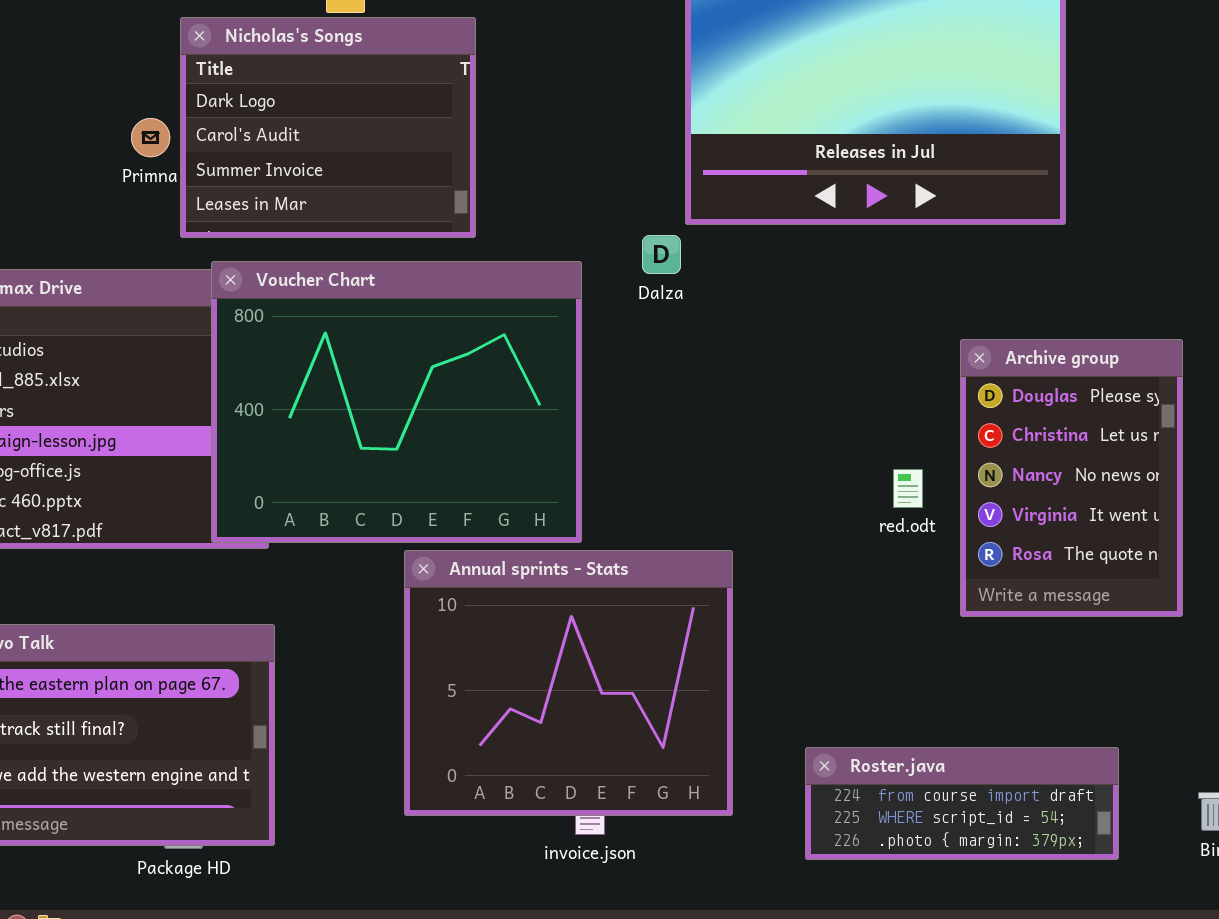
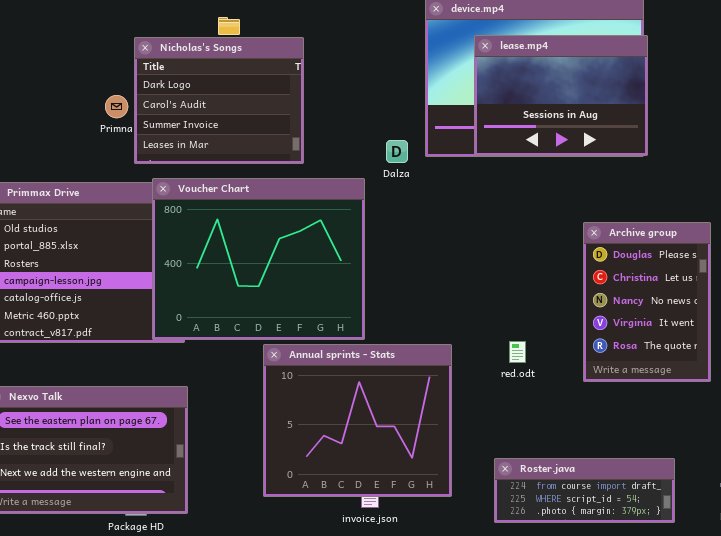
lease.mp4: none -> [474,35,648,156], opened
Dalza: [642,235,681,274] -> [386,140,408,163], moved
red.odt: [893,469,923,508] -> [509,341,526,363], moved

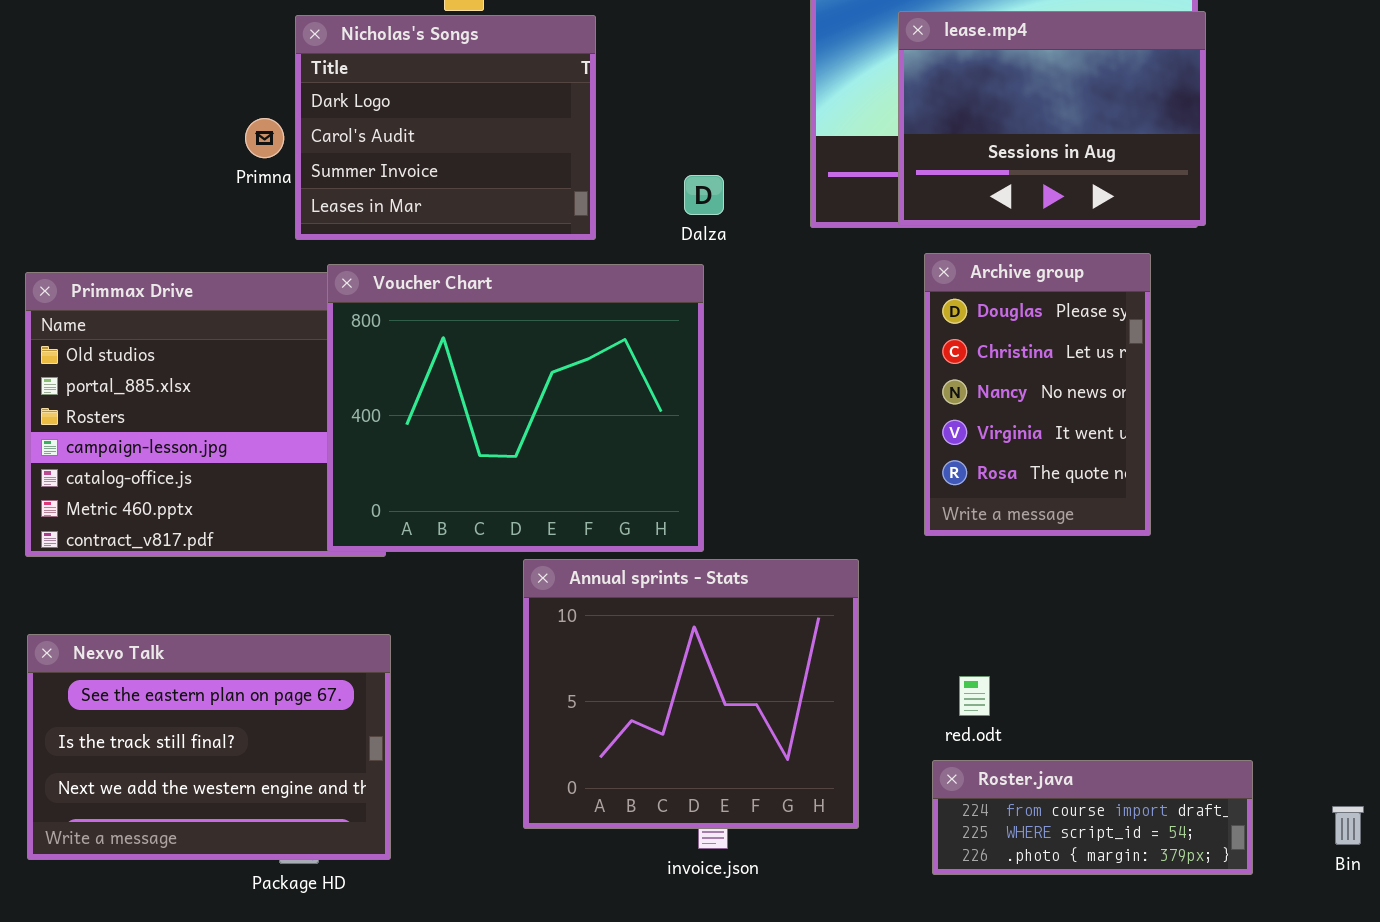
Dalza: [386,140,408,163] -> [684,175,724,215], moved
Archive group: [583,222,711,382] -> [924,253,1151,536], moved
red.odt: [509,341,526,363] -> [959,676,990,716], moved

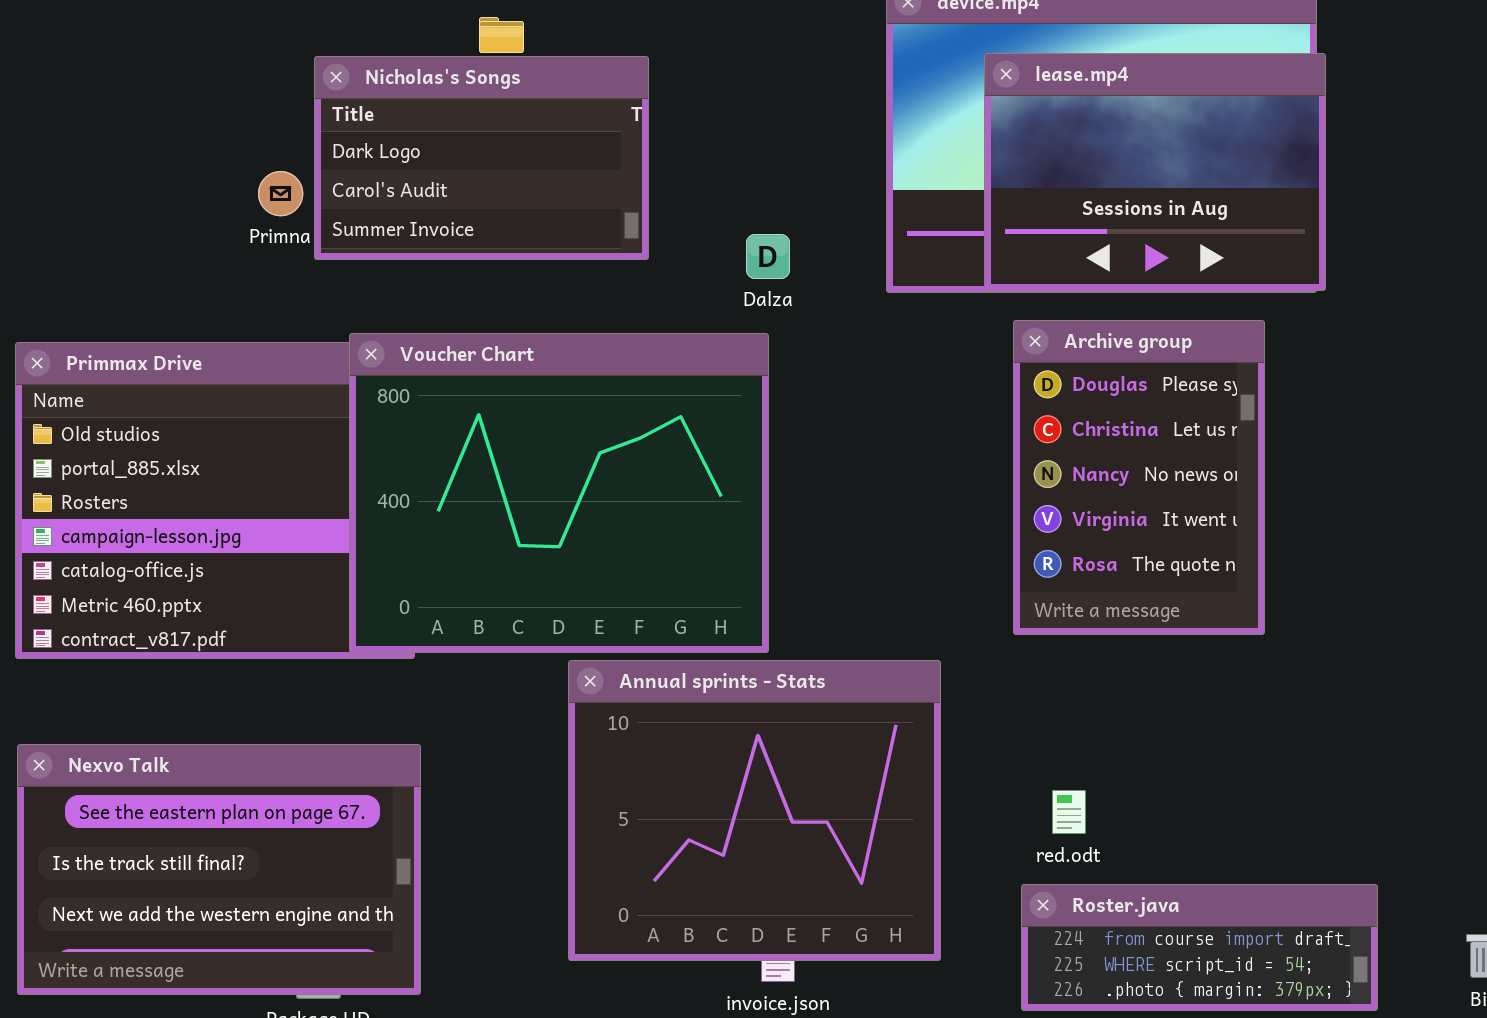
Nicholas's Songs: [295,15,596,240] -> [314,56,649,260], resized

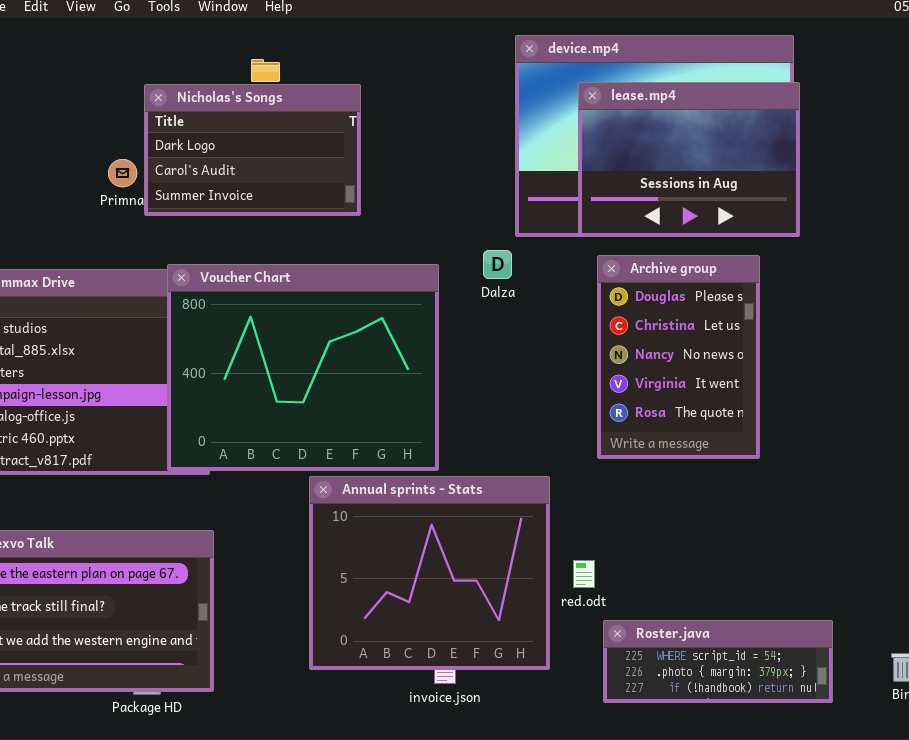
Dalza: [746,234,790,279] -> [483,250,512,279], moved
red.odt: [1052,790,1086,834] -> [573,560,595,588], moved
Roster.java: [1021,884,1378,1011] -> [603,620,833,703], scrolled down 1 row

